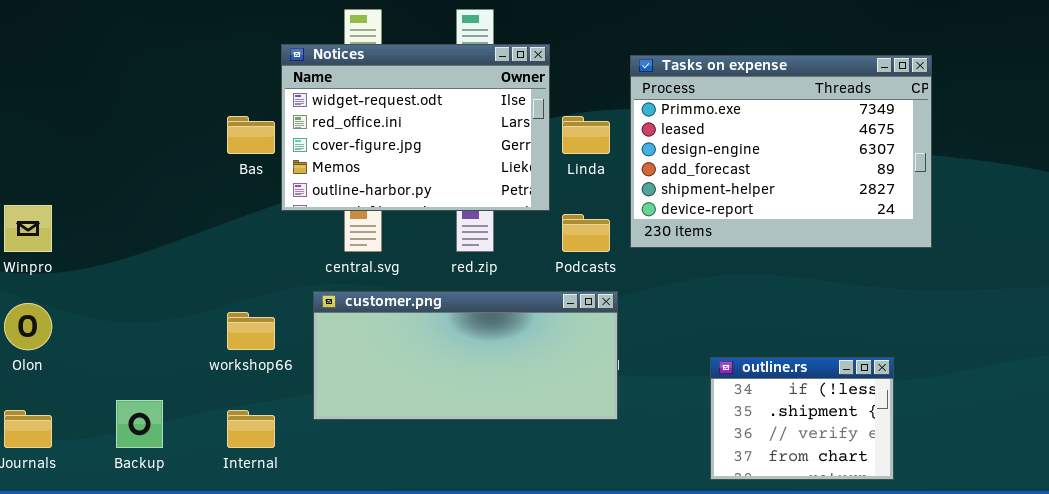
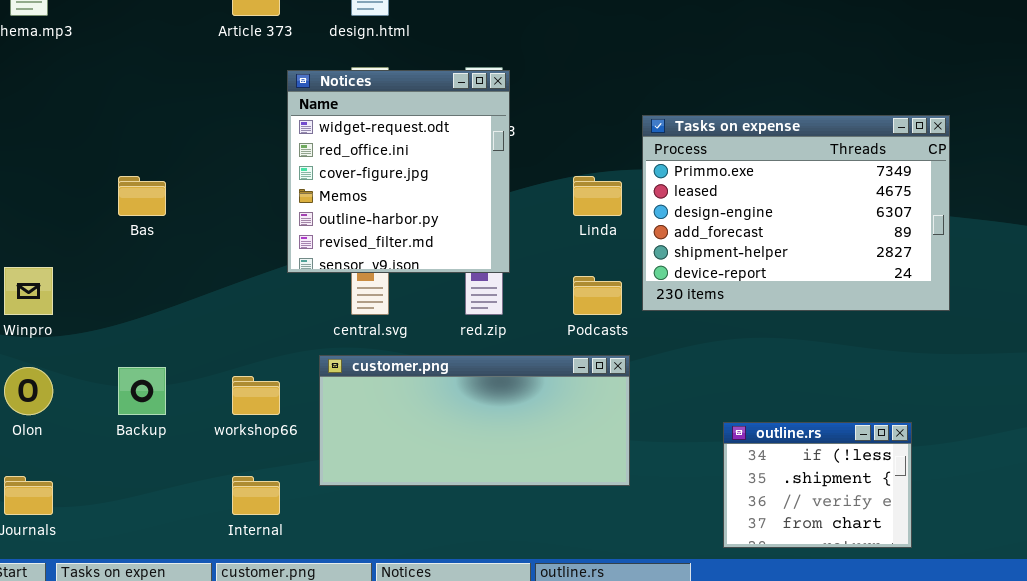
Notices: [281,44,550,211] -> [287,70,510,273], resized
Bas: [227,116,275,154] -> [118,176,166,216], moved
Backup: [116,400,163,448] -> [118,367,166,415], moved

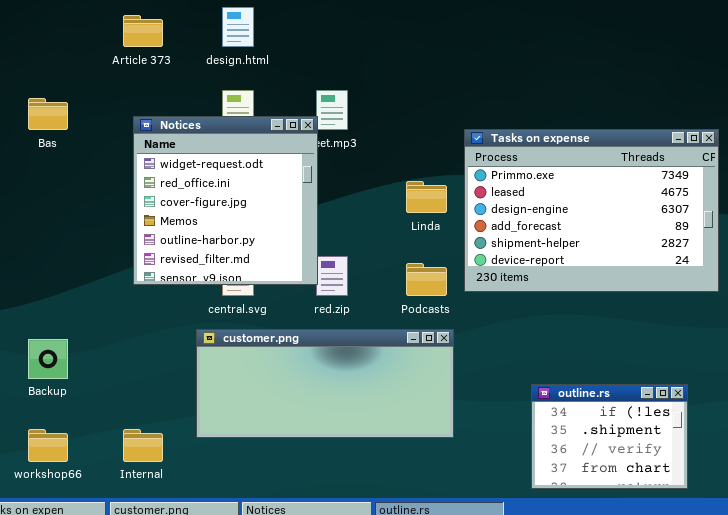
Notices: [287,70,510,273] -> [133,116,318,285], moved
Bas: [118,176,166,216] -> [28,98,68,130], moved
workshop66: [232,376,280,415] -> [28,429,68,462], moved

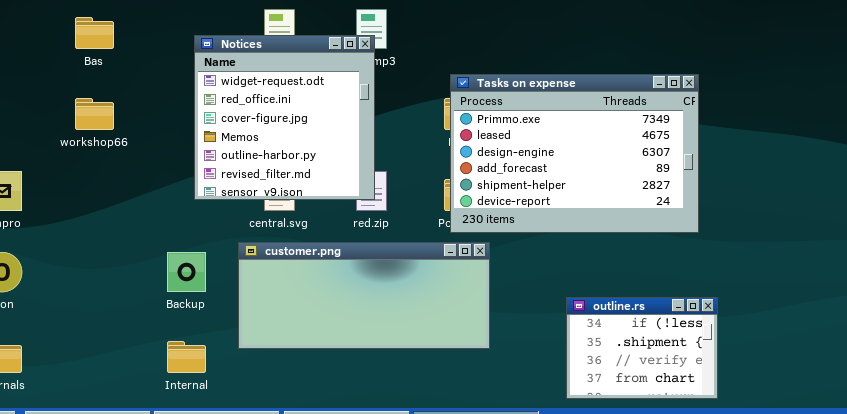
Notices: [133,116,318,285] -> [194,35,375,200], moved
Tasks on expense: [464,129,719,292] -> [450,74,699,233], moved
Backup: [28,339,68,379] -> [167,252,206,292], moved
workshop66: [28,429,68,462] -> [75,98,114,130], moved

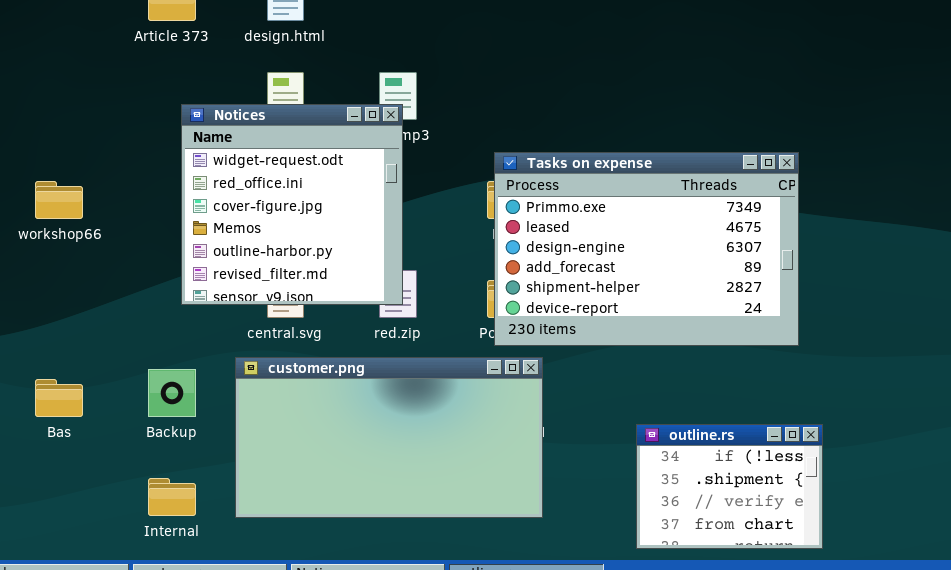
Bas: [75,17,114,49] -> [35,379,83,417], moved
customer.png: [238,242,490,349] -> [235,357,543,518], resized

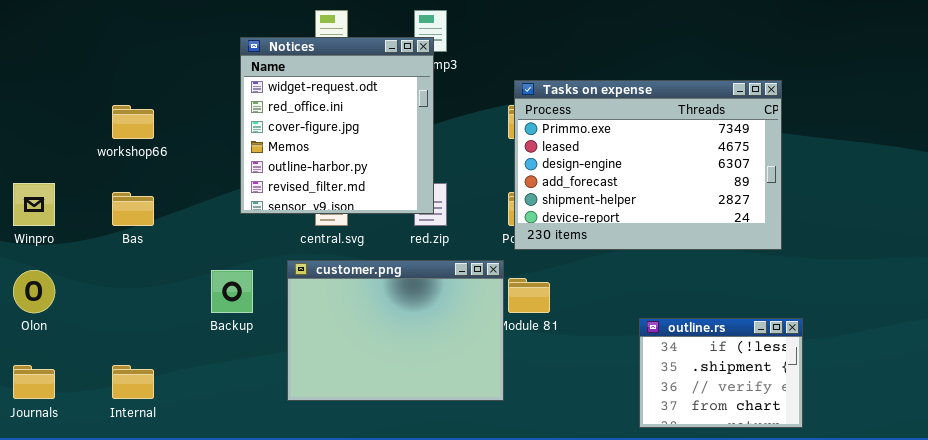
customer.png: [235,357,543,518] -> [287,260,504,401], resized
Bas: [35,379,83,417] -> [112,192,154,226], moved
Internal: [148,478,196,516] -> [112,365,154,399], moved

